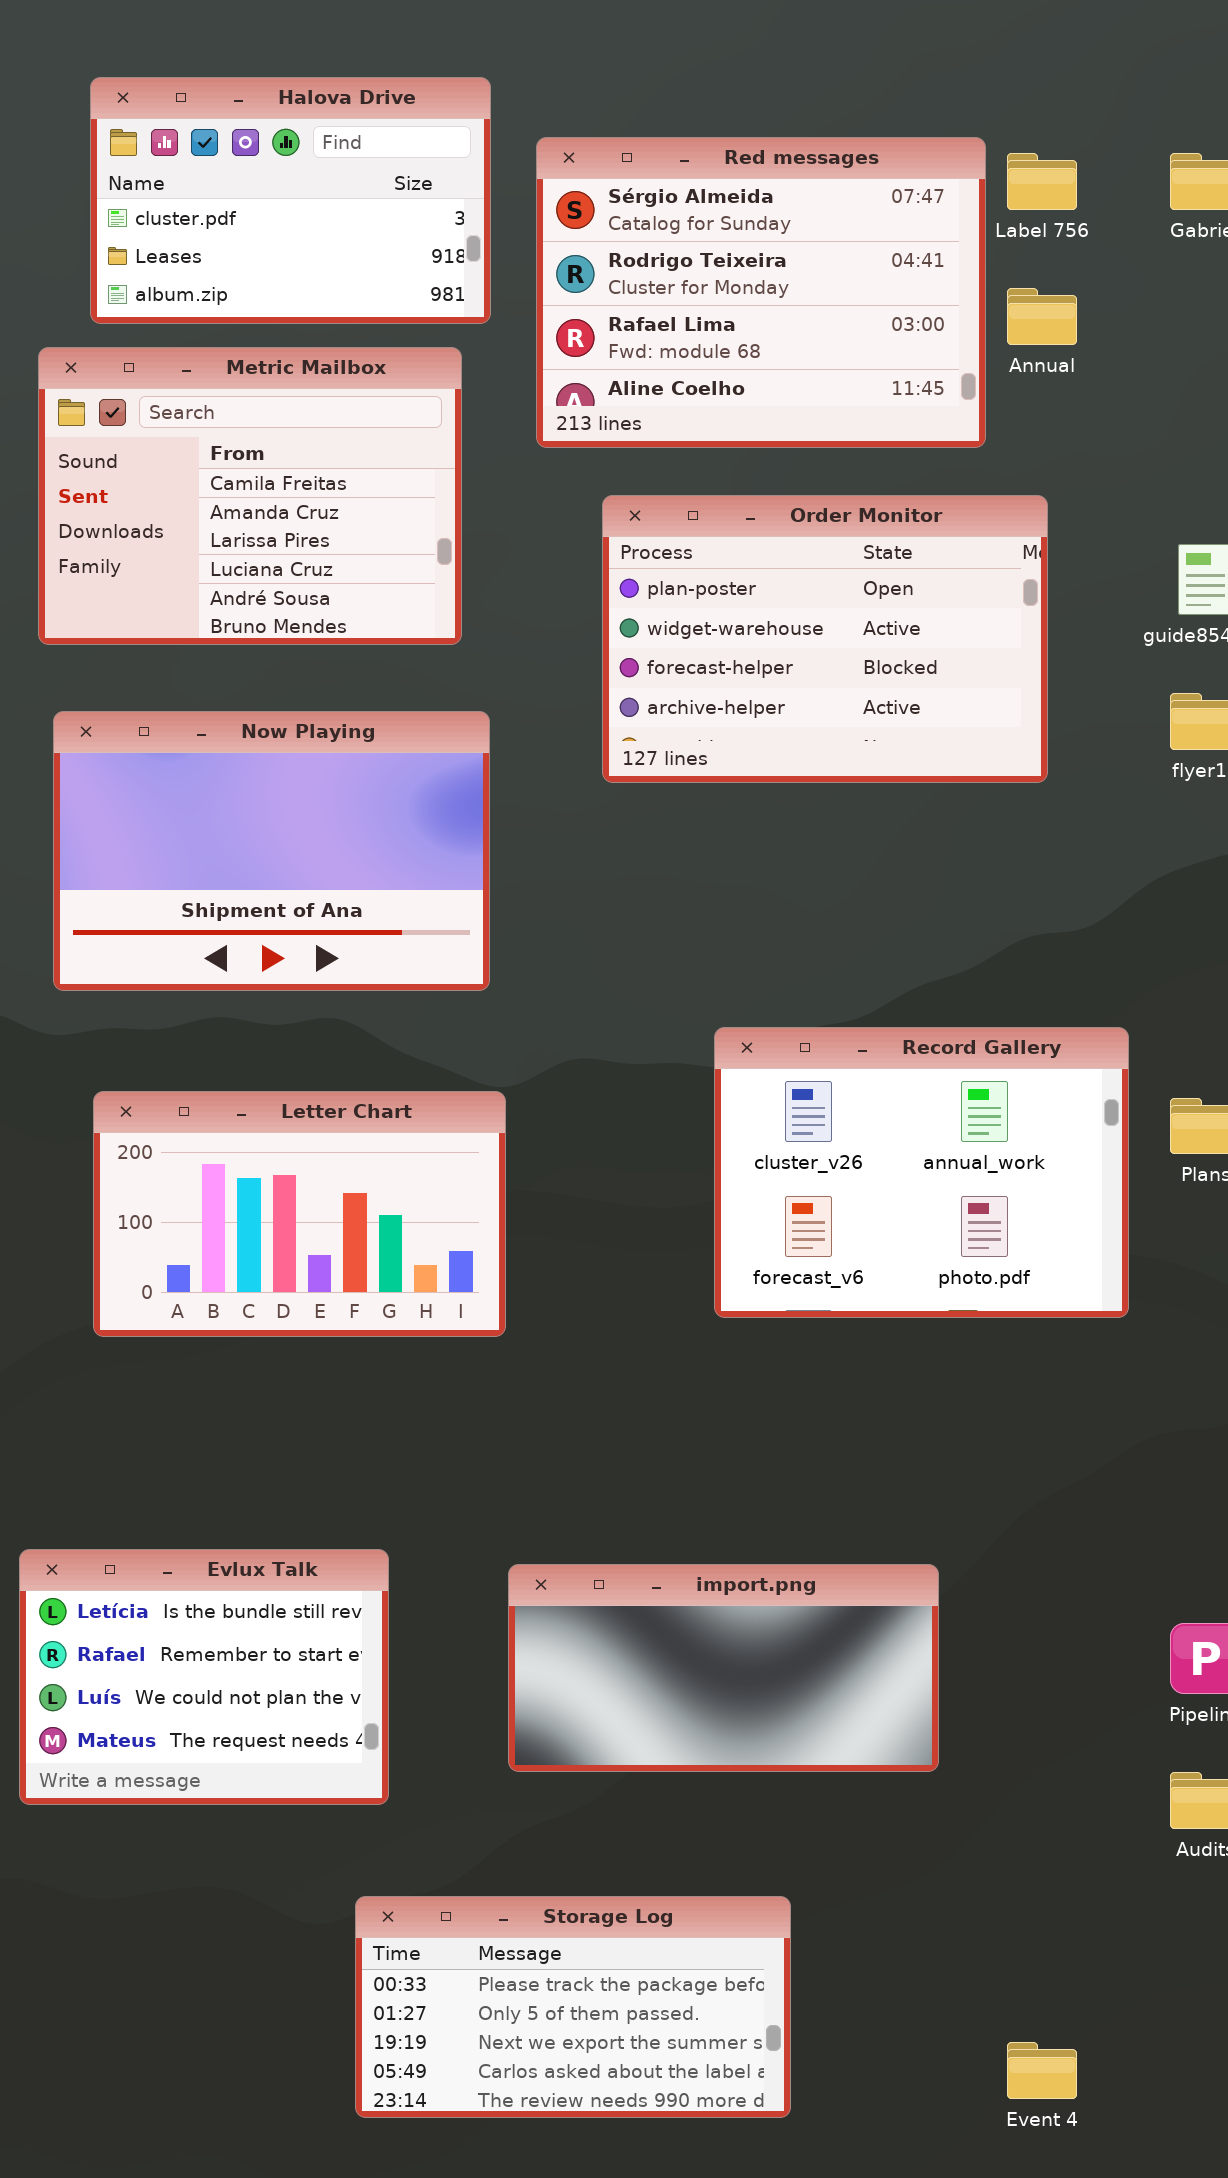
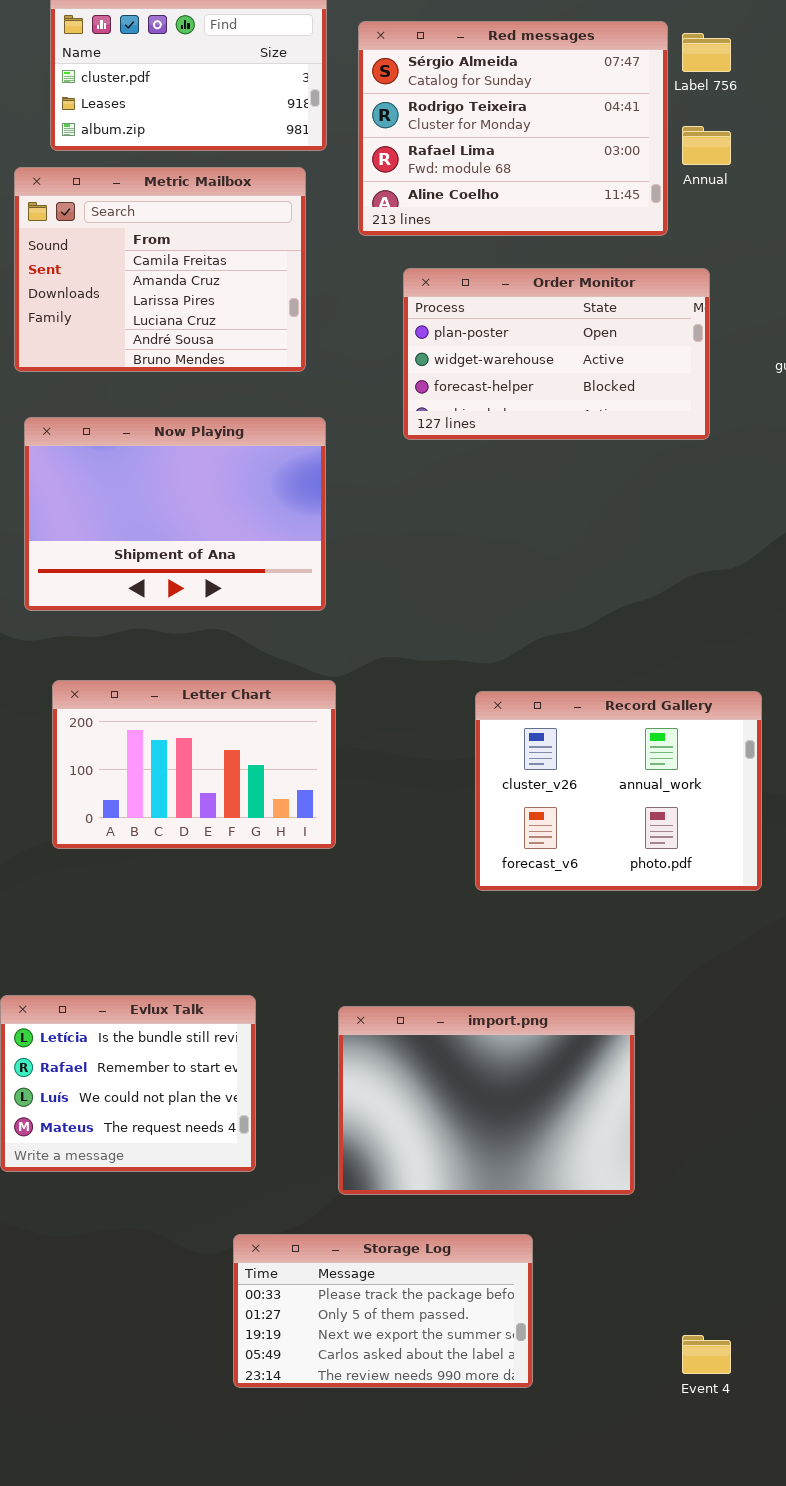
Order Monitor: [602,495,1048,783] -> [403,268,710,440], resized
Record Gallery: [714,1027,1129,1318] -> [475,691,762,891], moved
import.png: [508,1564,939,1772] -> [338,1006,635,1195], resized

